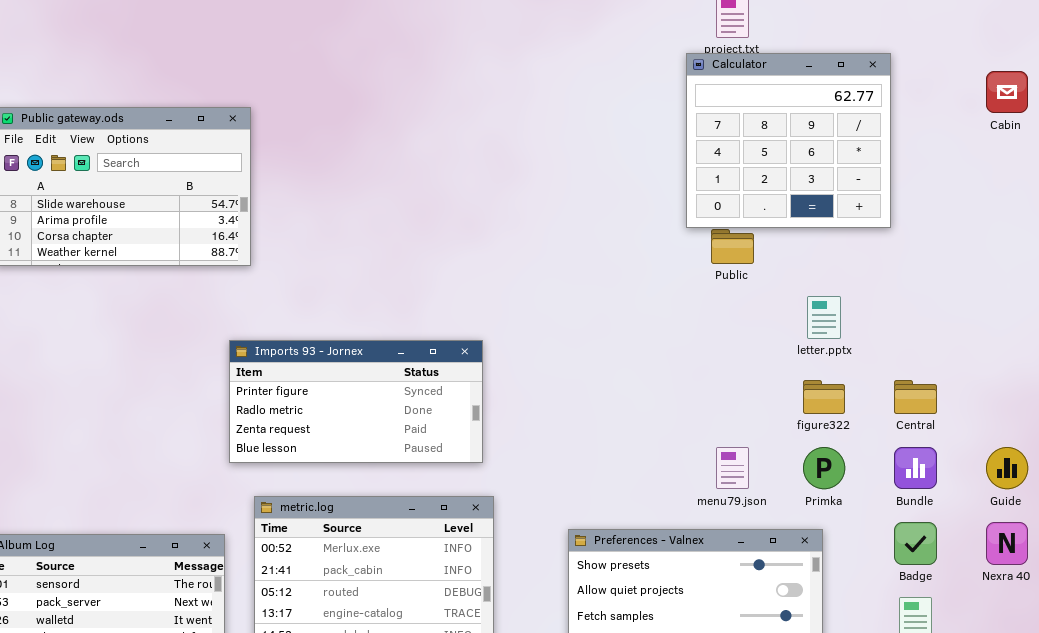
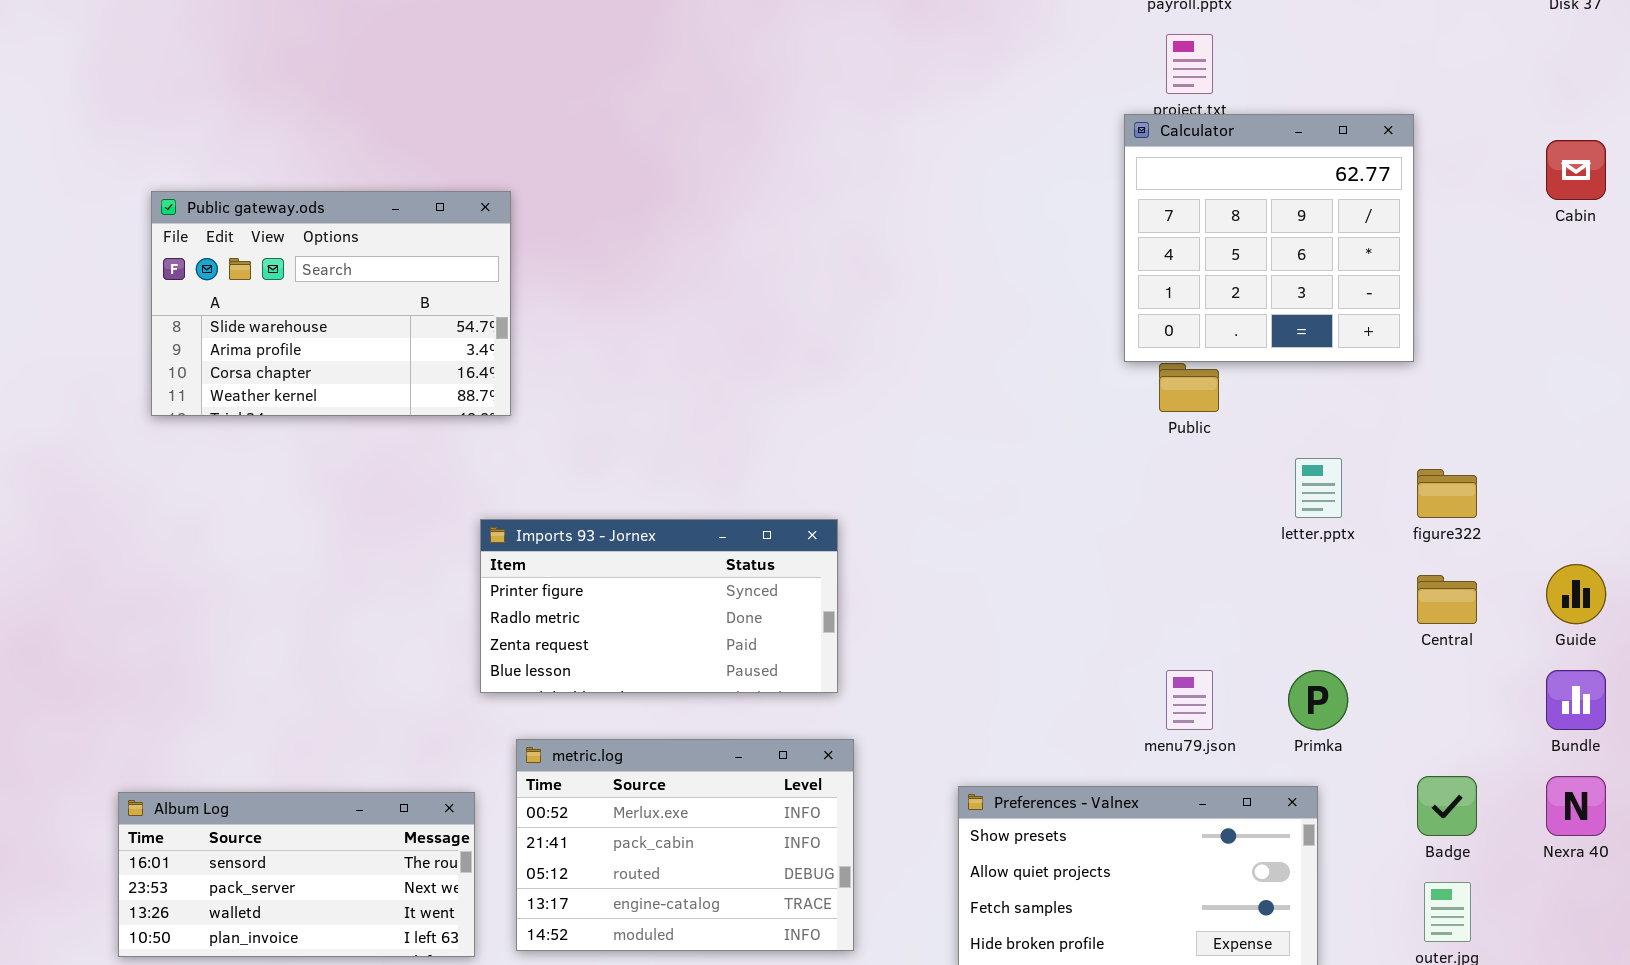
figure322: [803,380,845,414] -> [1417,469,1477,518], moved
Bundle: [894,447,937,489] -> [1546,670,1606,730], moved
Guide: [986,447,1028,489] -> [1546,564,1606,624], moved

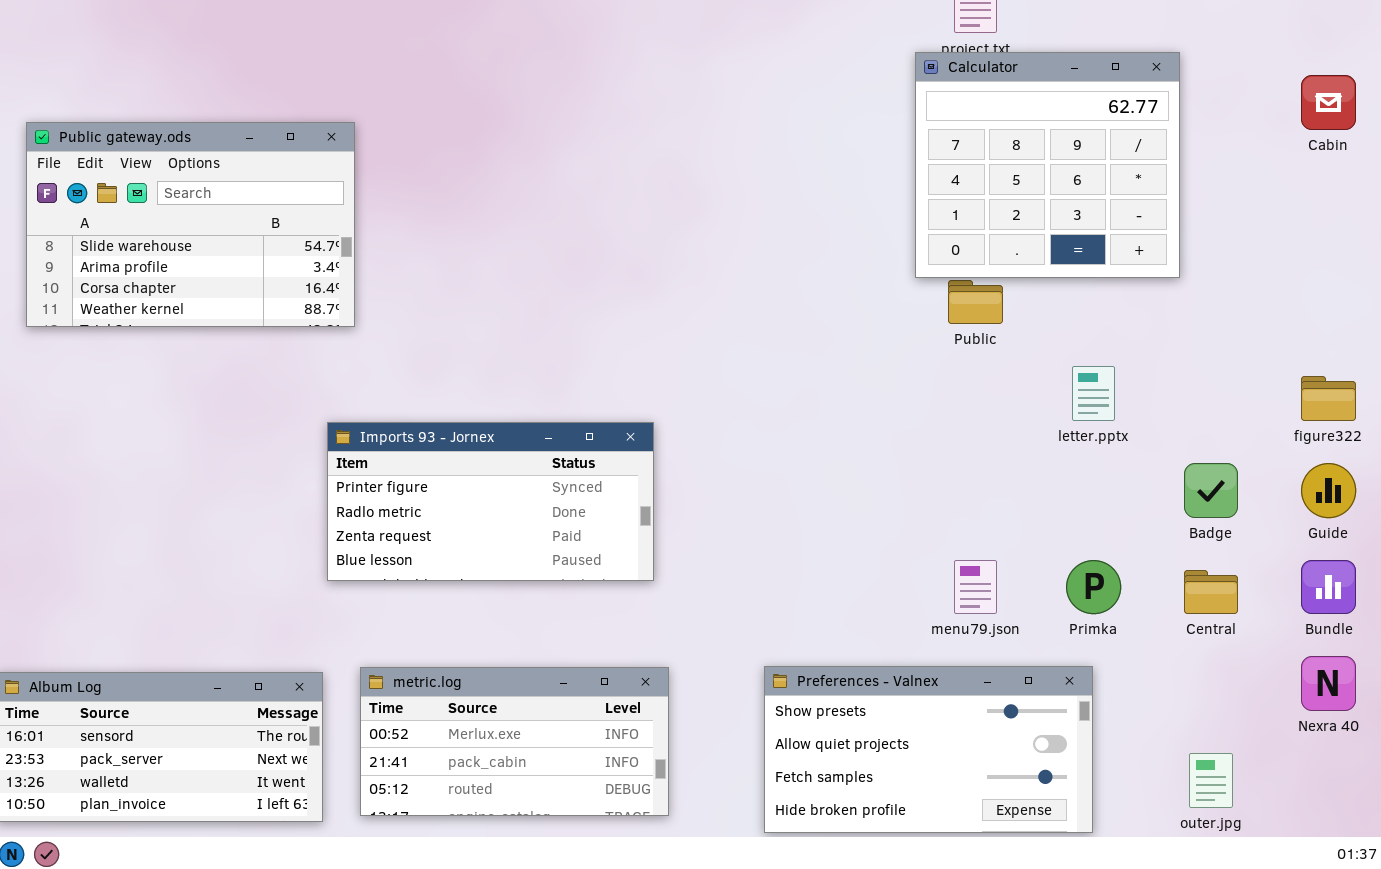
figure322: [1417,469,1477,518] -> [1301,376,1356,421], moved
Central: [1417,575,1477,624] -> [1184,570,1238,614], moved
metric.log: [516,739,854,951] -> [360,667,669,816], resized
Badge: [1417,776,1477,836] -> [1184,463,1238,518], moved

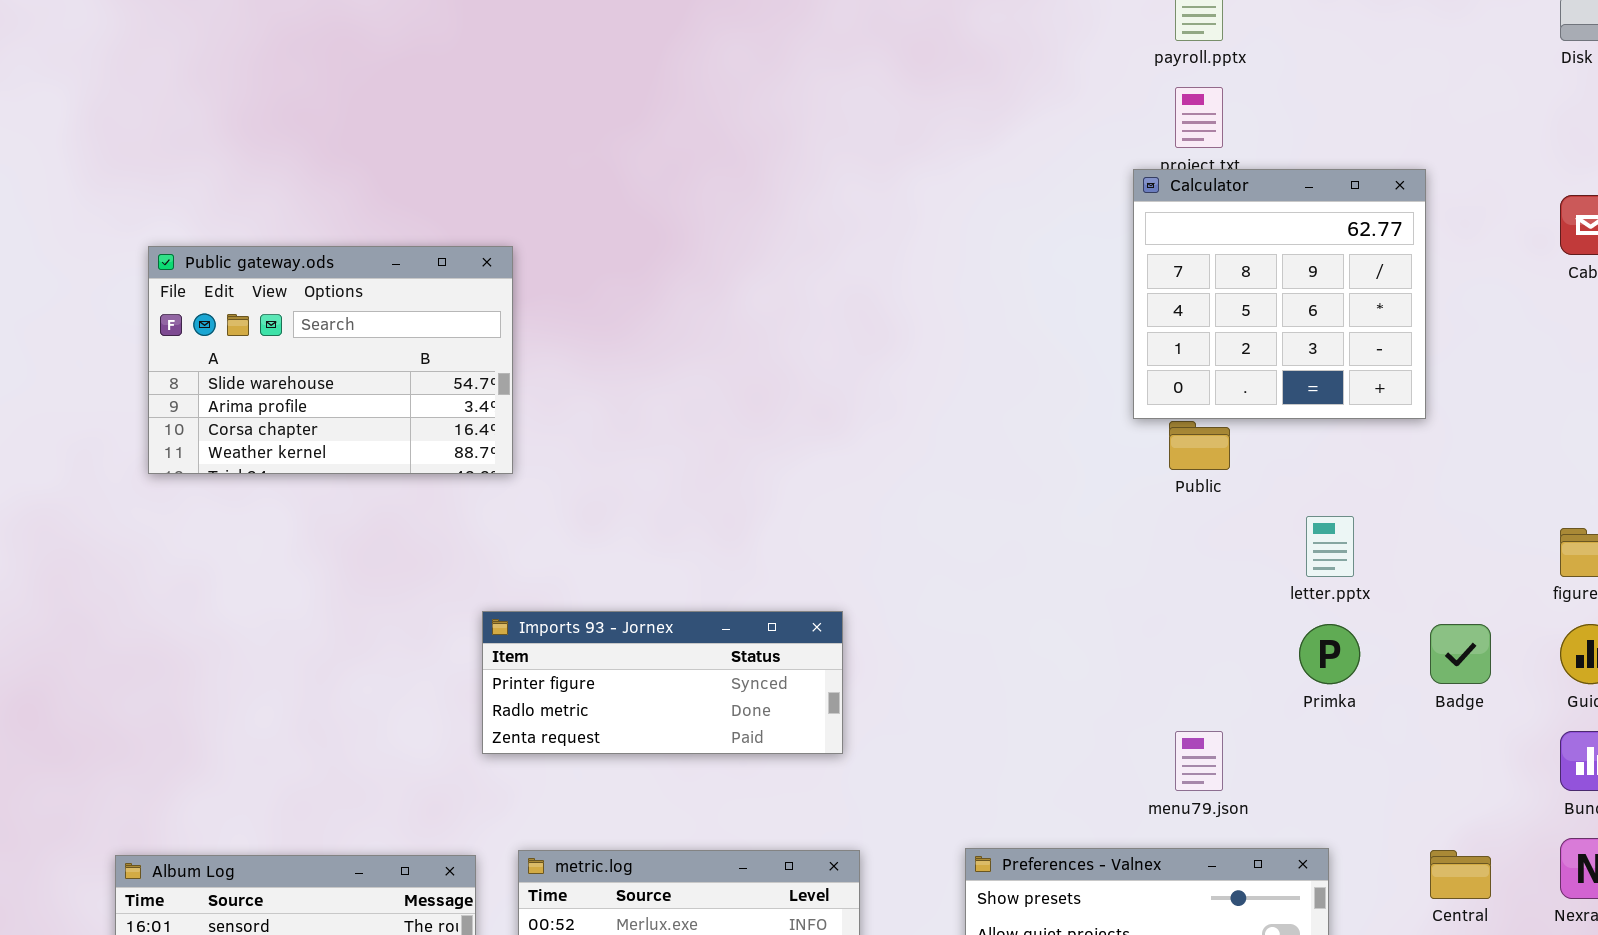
Imports 93 - Jornex: [327,422,654,581] -> [482,611,843,754], resized
Primka: [1066,560,1121,614] -> [1299,624,1360,684], moved
Central: [1184,570,1238,614] -> [1430,850,1491,899], moved

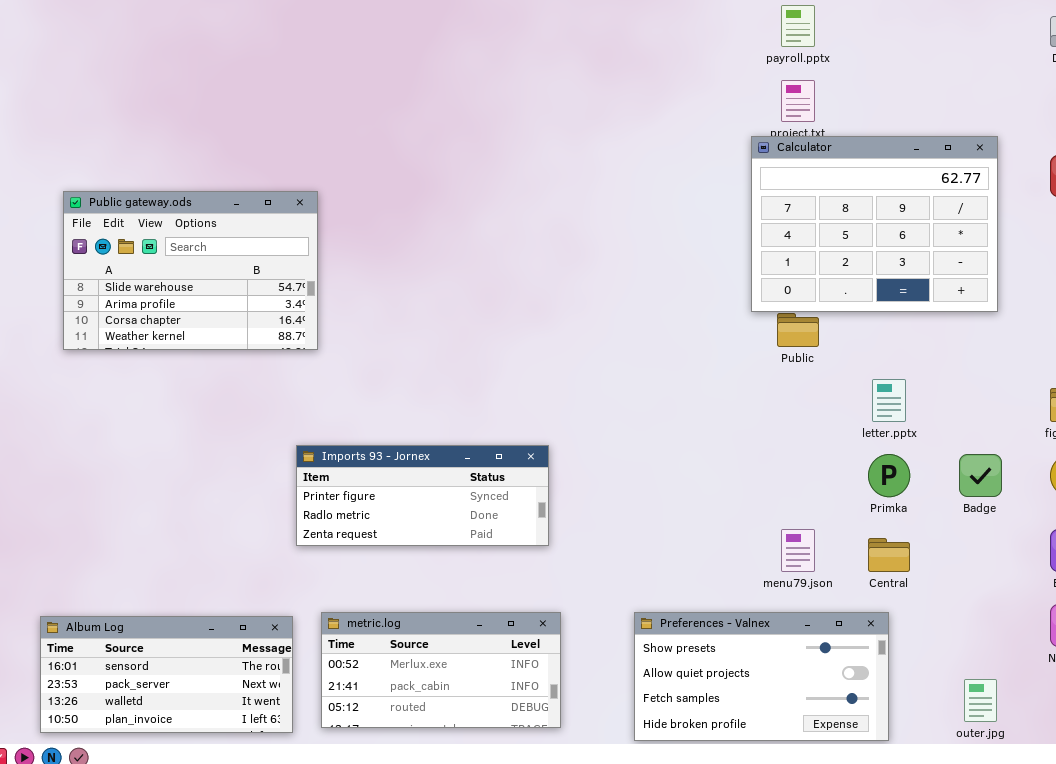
Calculator: [1133,169,1426,419] -> [751,136,998,312], resized
Central: [1430,850,1491,899] -> [868,538,910,572], moved

